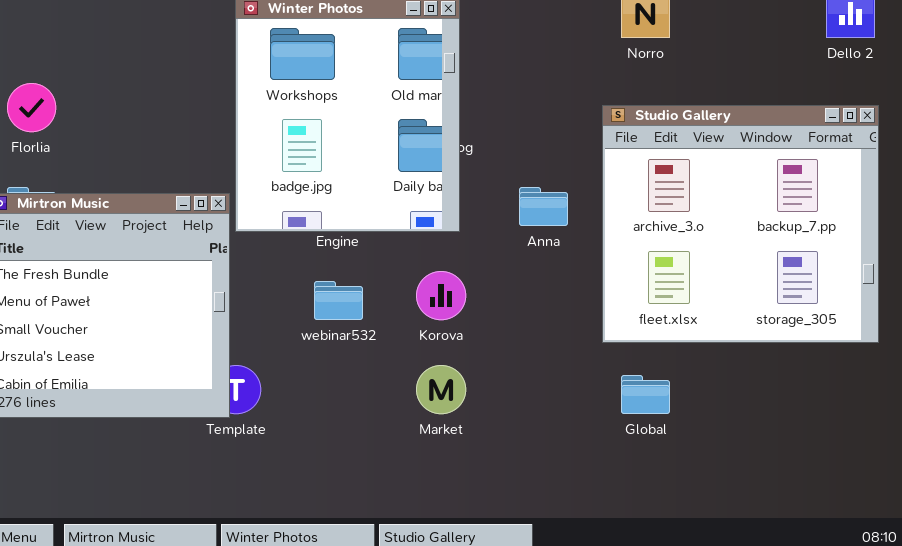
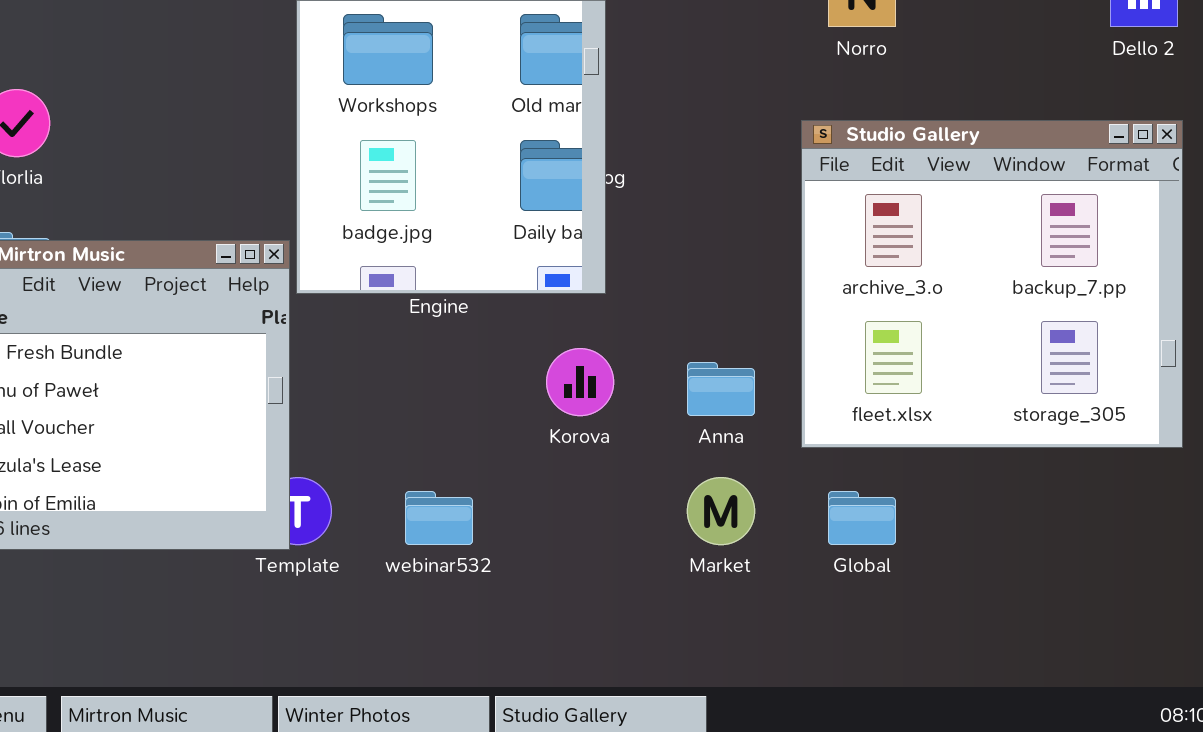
Anna: [519,187,568,226] -> [687,362,755,416], moved
webinar532: [314,281,363,320] -> [405,491,473,545], moved
Market: [416,365,466,414] -> [687,477,755,545], moved

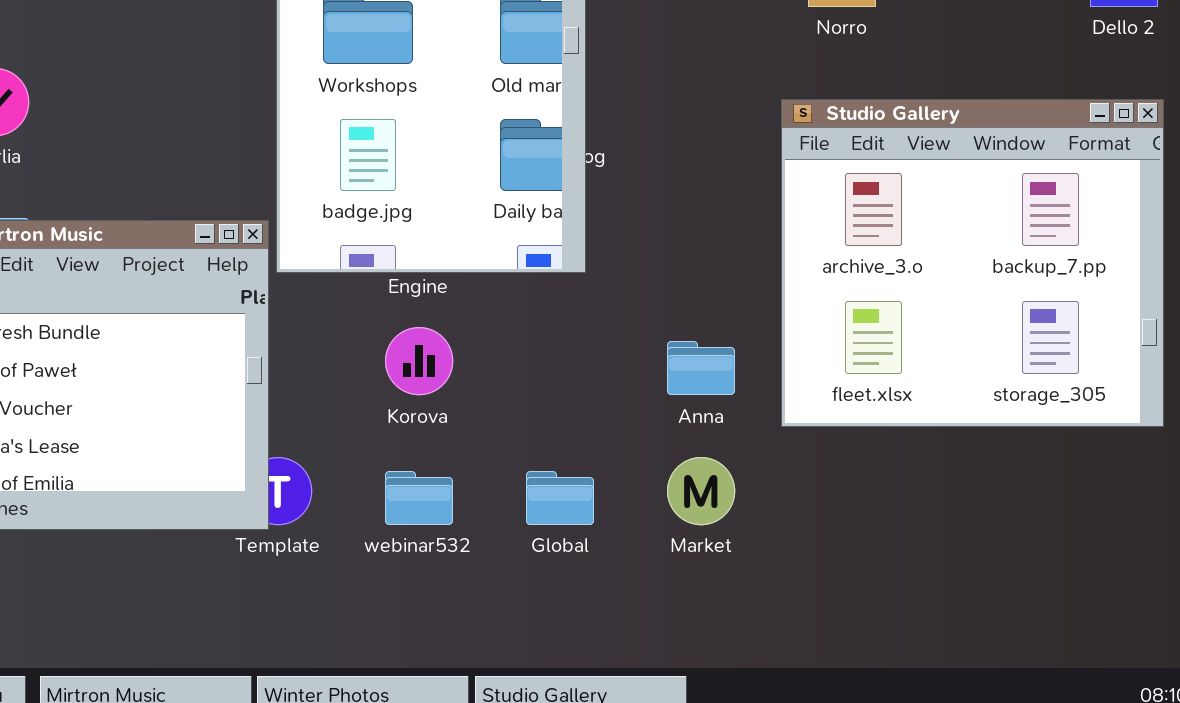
Korova: [546,348,614,416] -> [385,327,453,395], moved
Global: [828,491,896,545] -> [526,471,594,525], moved

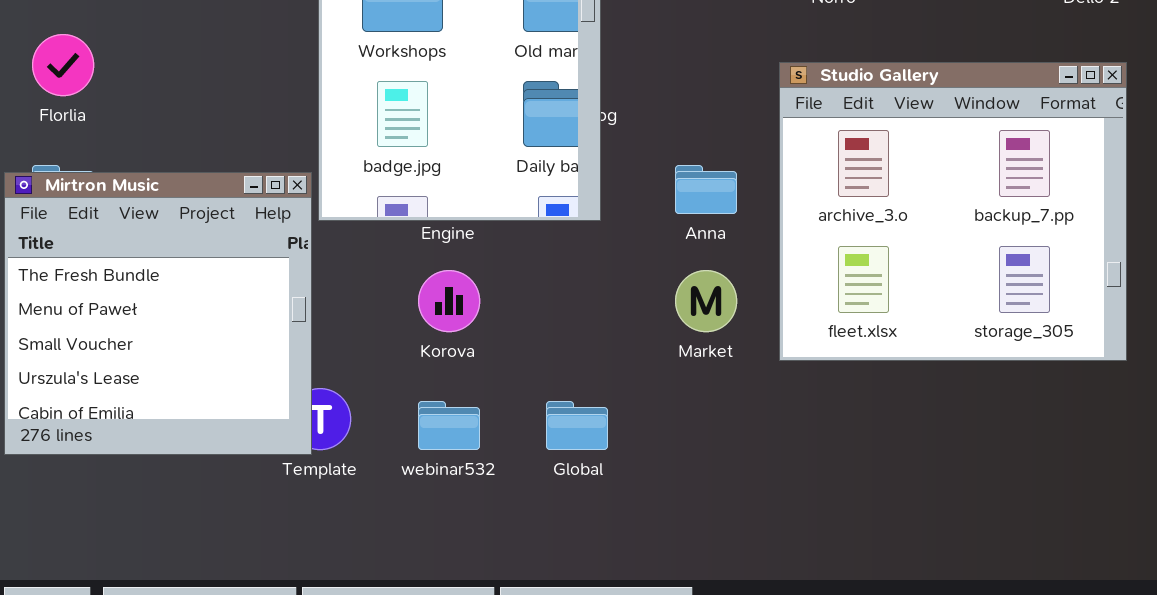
Anna: [667,341,735,395] -> [675,165,737,214], moved
Market: [667,457,735,525] -> [675,270,737,332], moved

